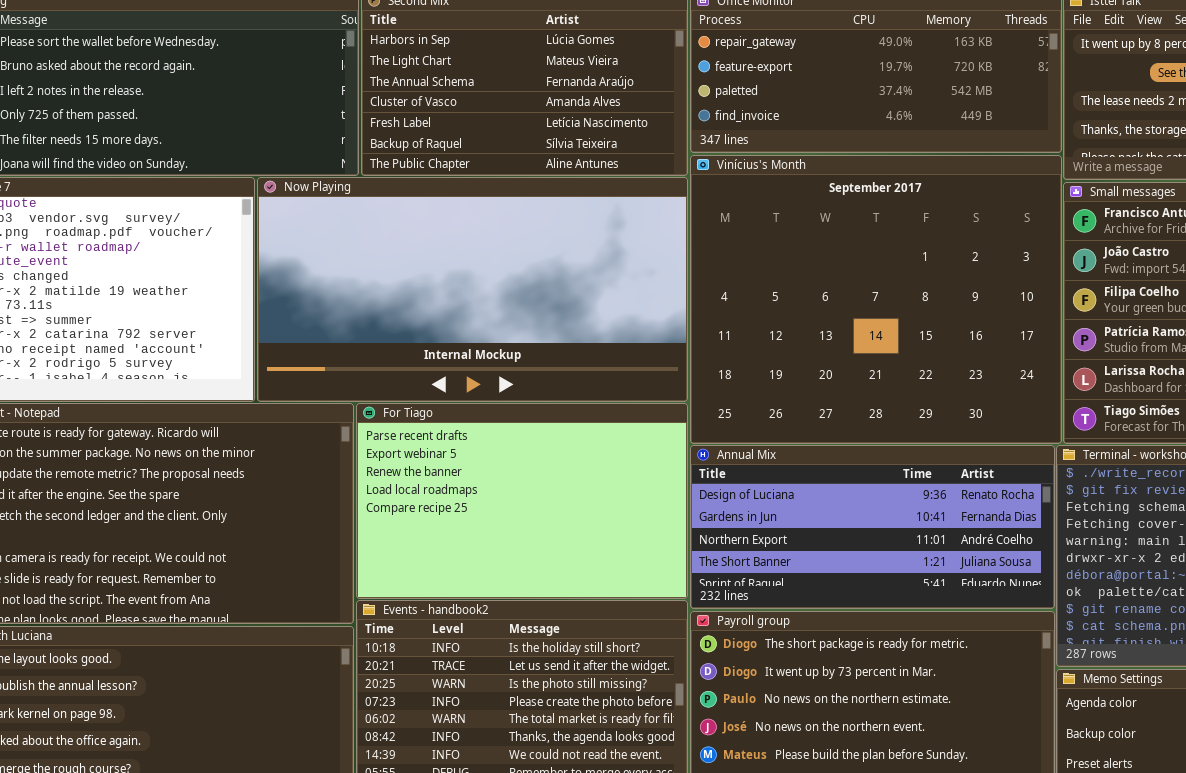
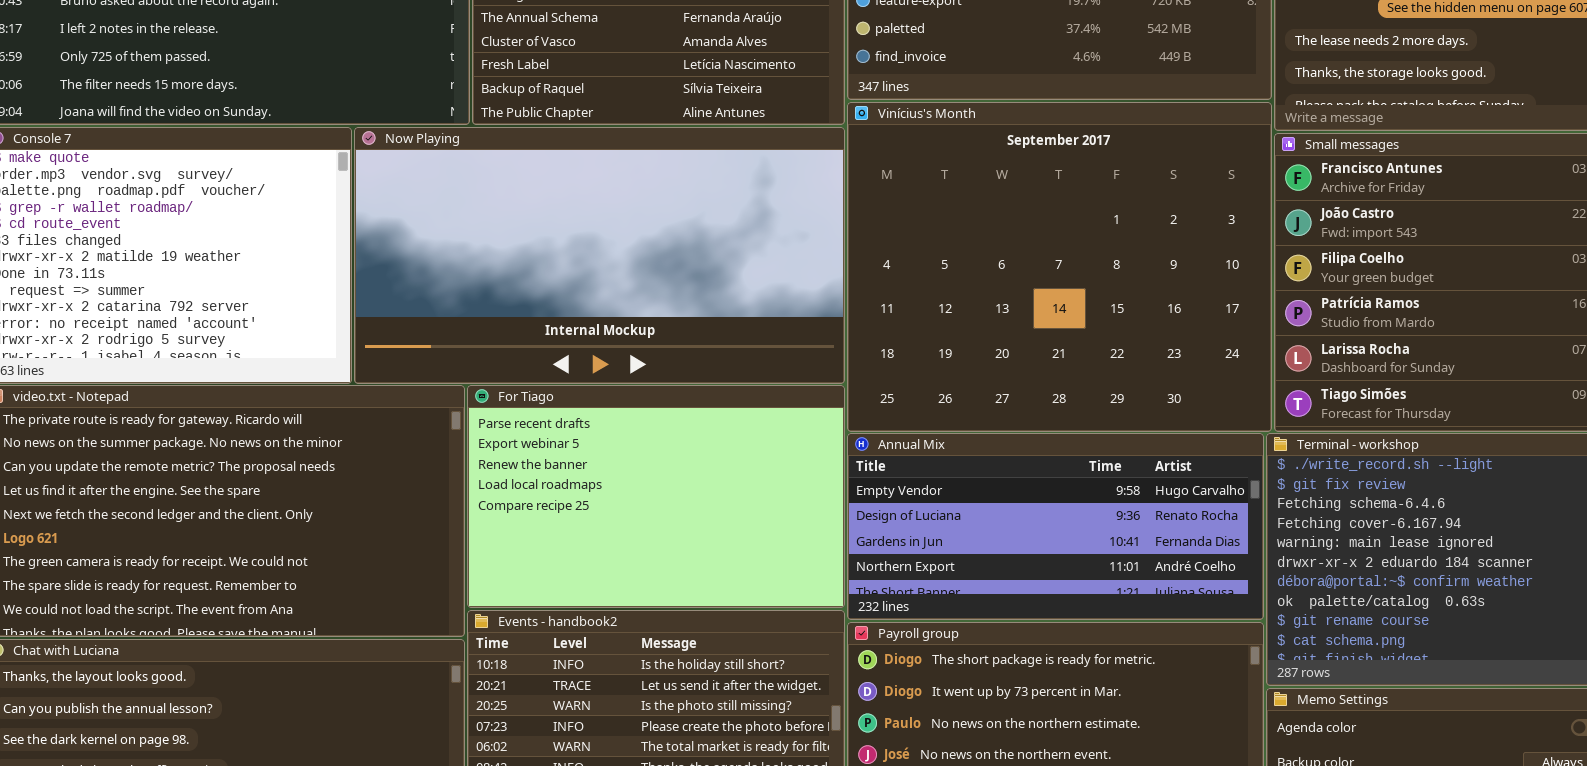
Annual Mix: [690,445,1055,609] -> [847,433,1264,620], scrolled up 1 row

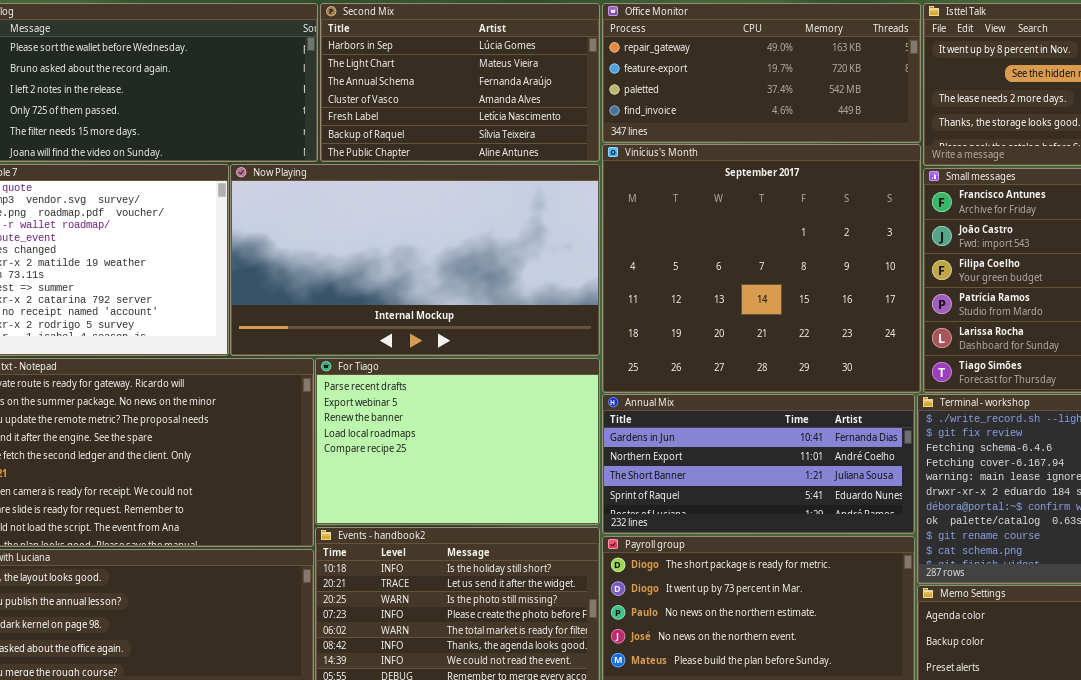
Annual Mix: [847,433,1264,620] -> [602,394,915,534], scrolled down 2 rows

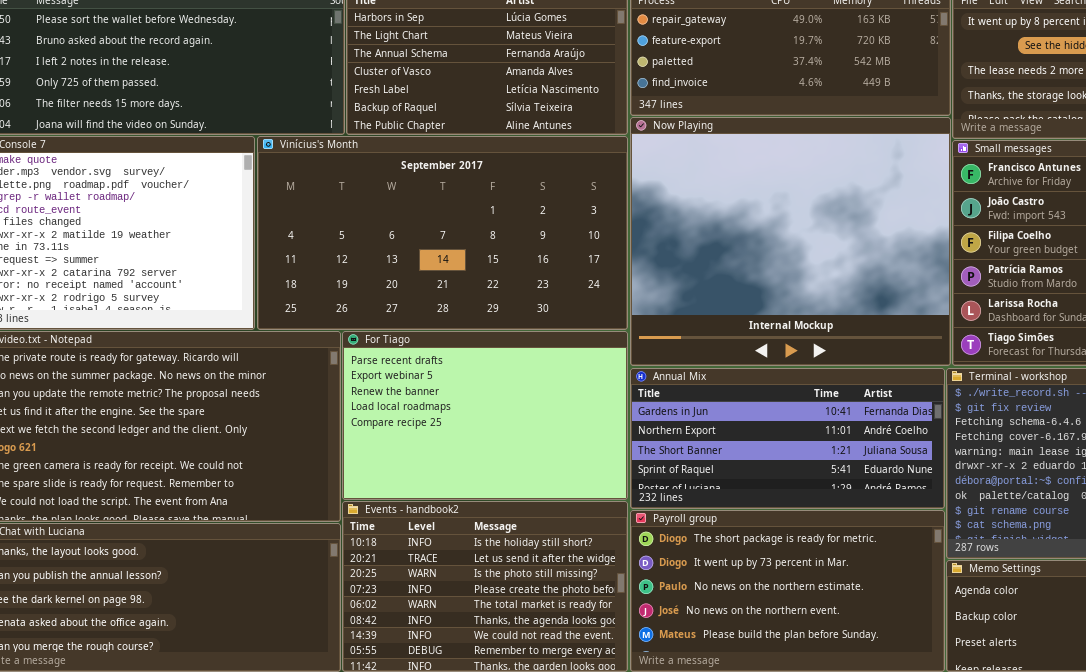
Vinícius's Month: [602,144,921,393] -> [257,136,628,330], moved, resized
Now Playing: [230,164,600,356] -> [630,117,951,366], moved, resized

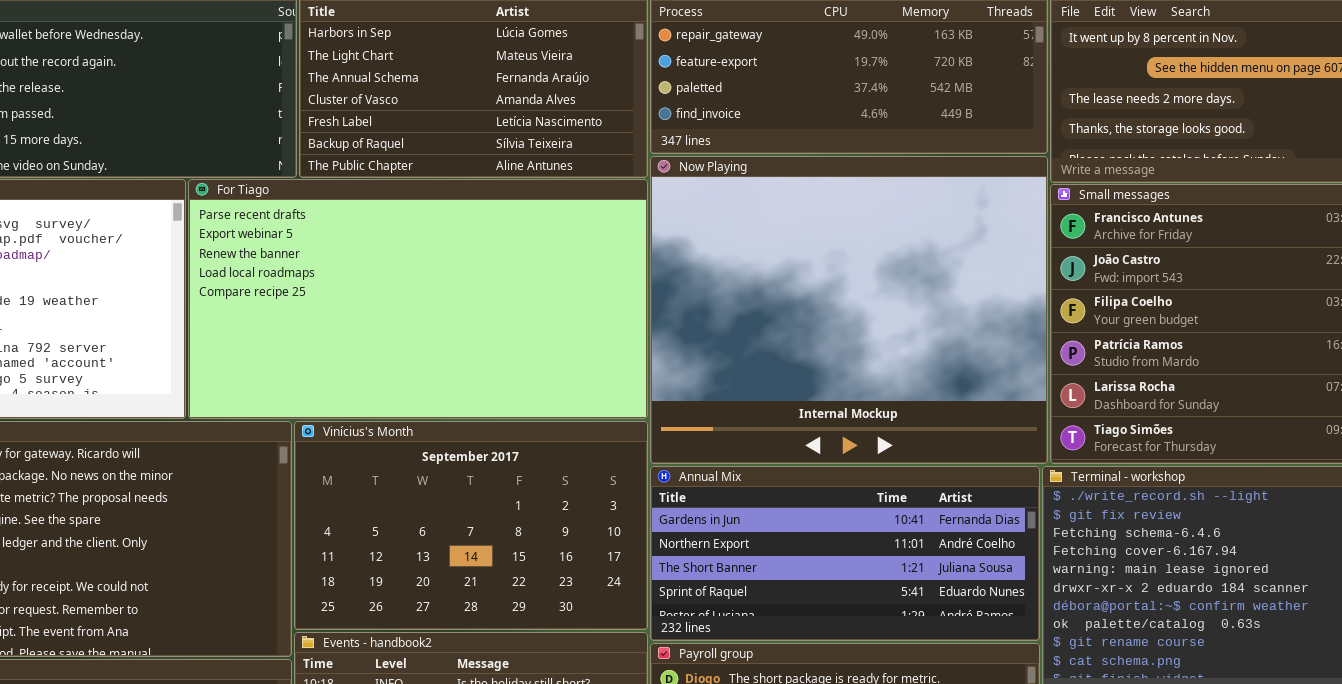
Vinícius's Month: [257,136,628,330] -> [294,421,648,630], moved, resized
For Tiago: [342,331,628,500] -> [188,179,648,419], moved, resized

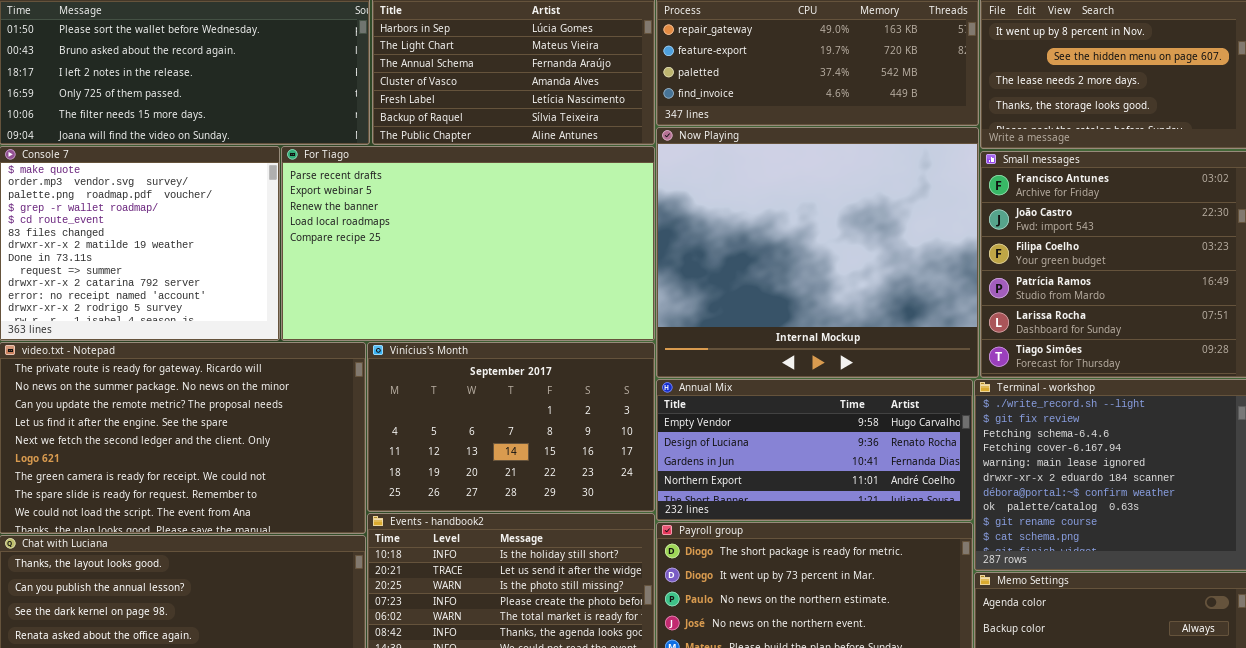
Annual Mix: [650,466,1040,641] -> [656,379,973,521], scrolled up 2 rows

